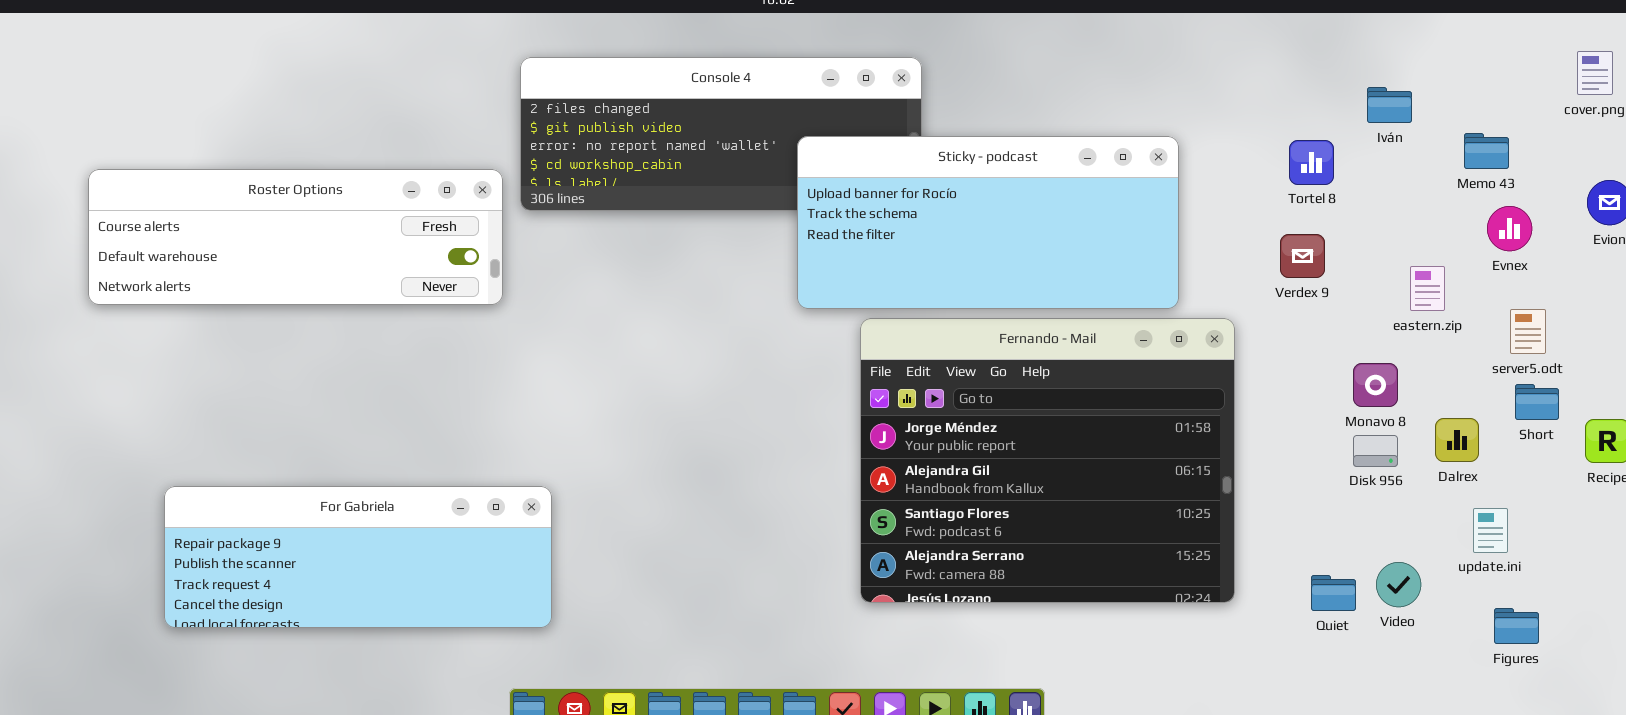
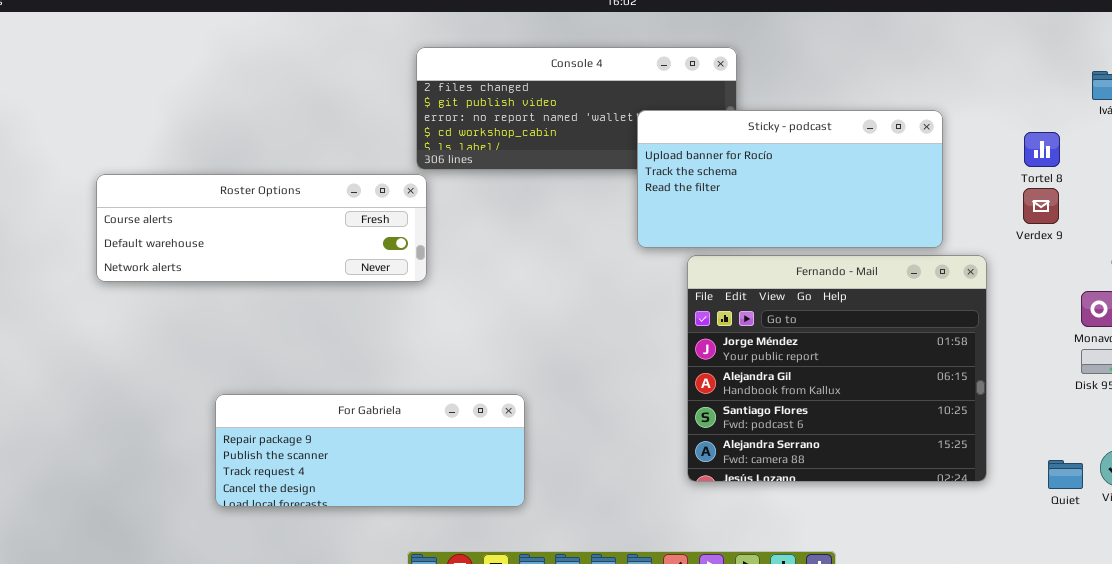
Tortel 8: [1289,140,1334,185] -> [1024,132,1060,167], moved
Roster Options: [88,169,503,305] -> [96,174,427,282], moved
For Gabriela: [164,486,552,628] -> [215,394,525,507], moved

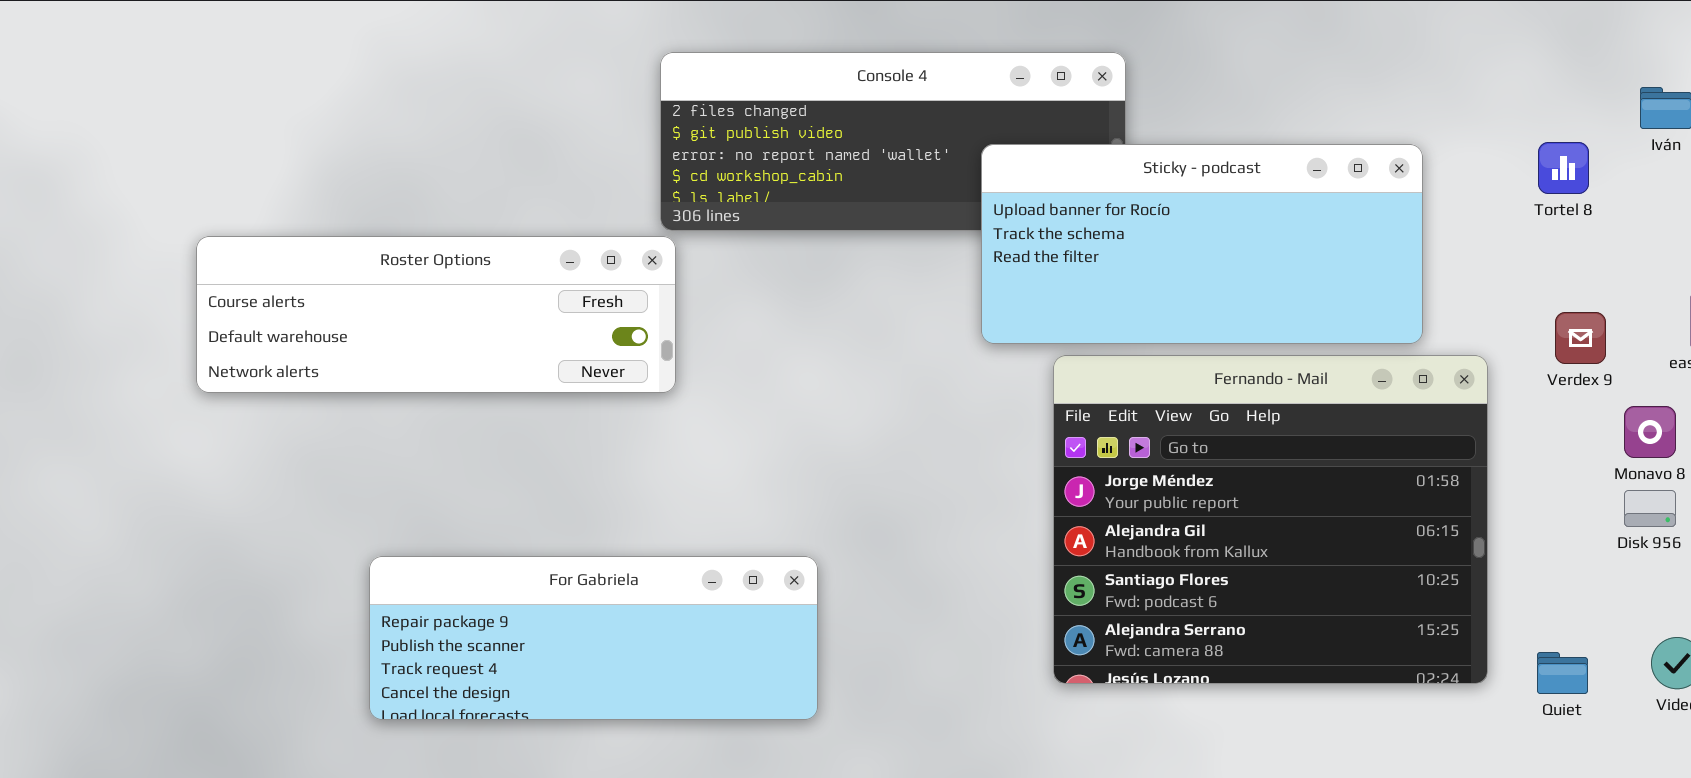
Tortel 8: [1024,132,1060,167] -> [1538,142,1589,194], moved
Verdex 9: [1023,188,1059,224] -> [1555,312,1606,364], moved
Quiet: [1048,460,1083,489] -> [1537,652,1588,694], moved

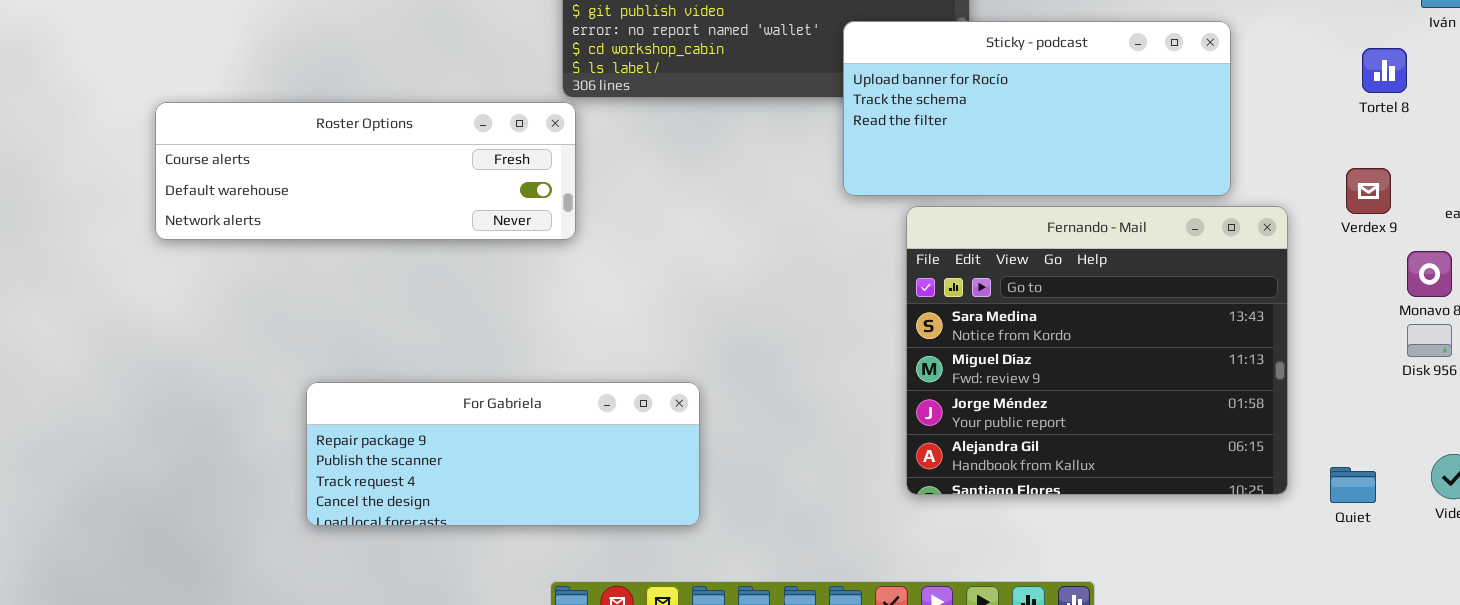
Tortel 8: [1538,142,1589,194] -> [1362,48,1407,93], moved
Fernando - Mail: [1053,355,1488,684] -> [906,206,1288,495], scrolled up 2 rows

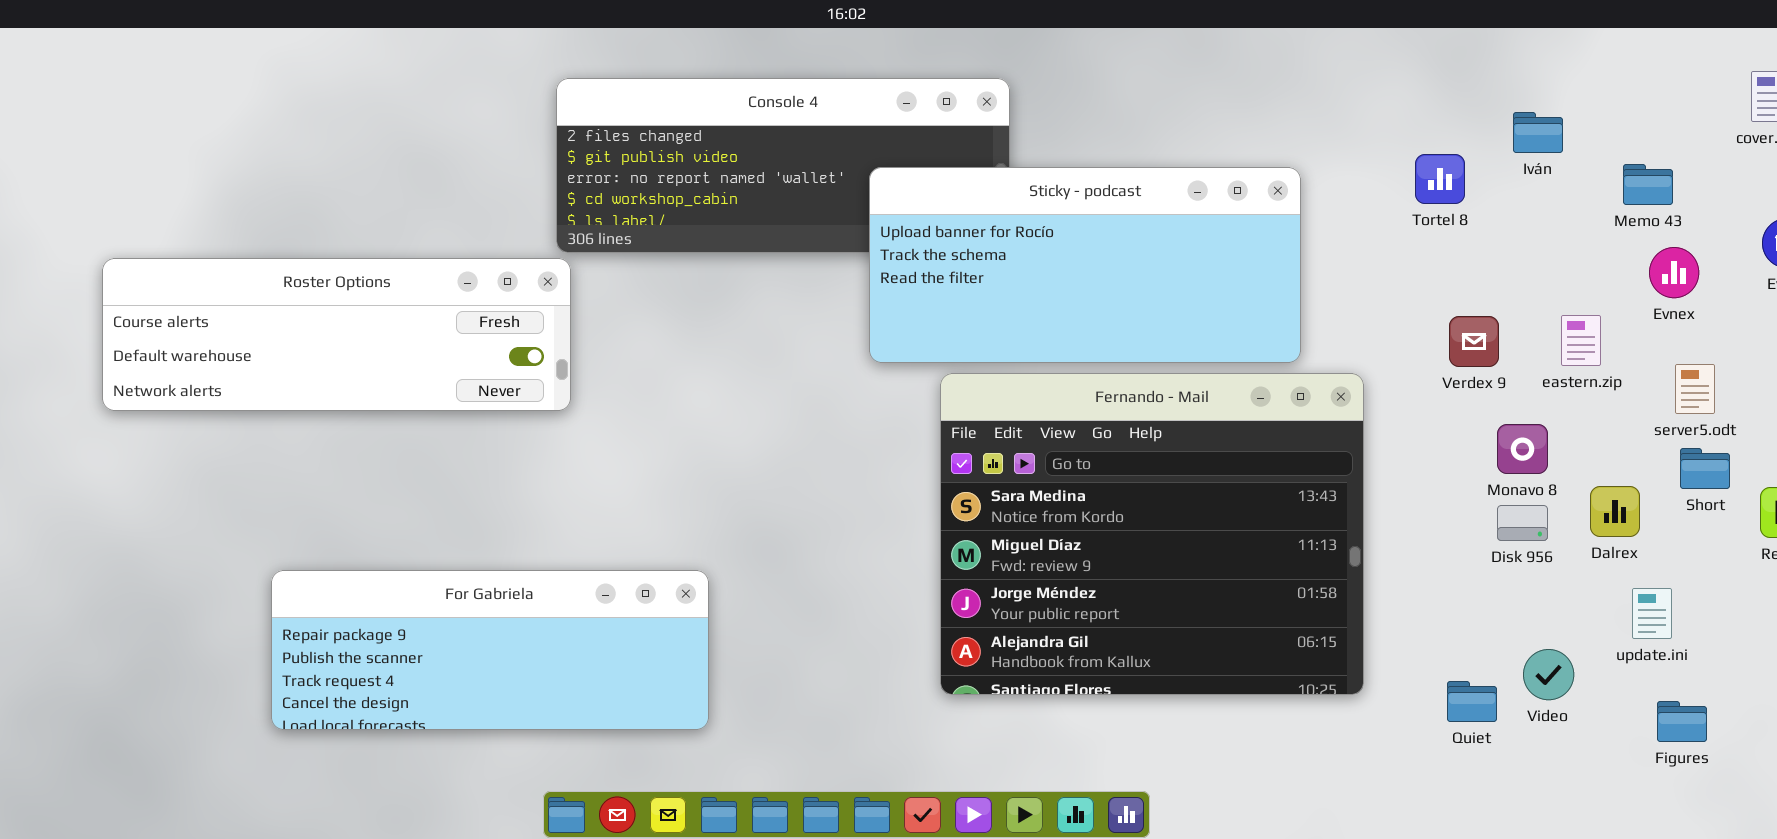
Tortel 8: [1362,48,1407,93] -> [1415,154,1465,204], moved
Verdex 9: [1346,168,1391,214] -> [1449,316,1499,367], moved
Quiet: [1330,467,1376,503] -> [1447,681,1497,722], moved

